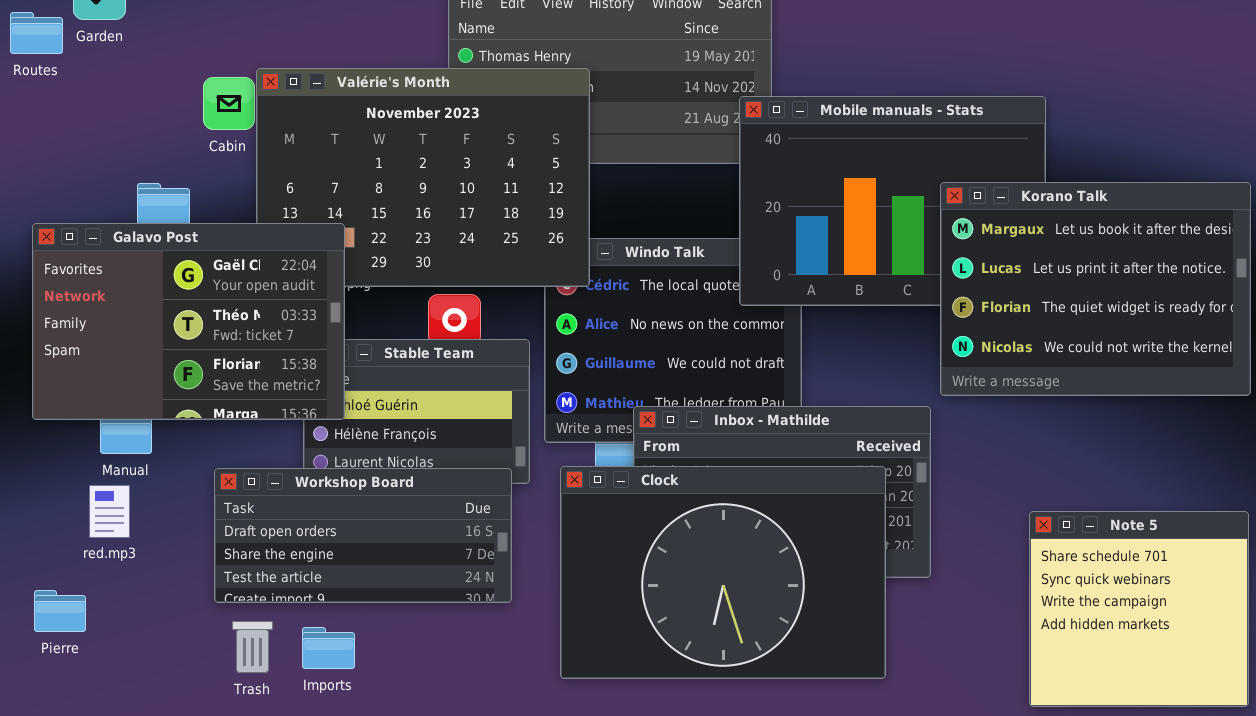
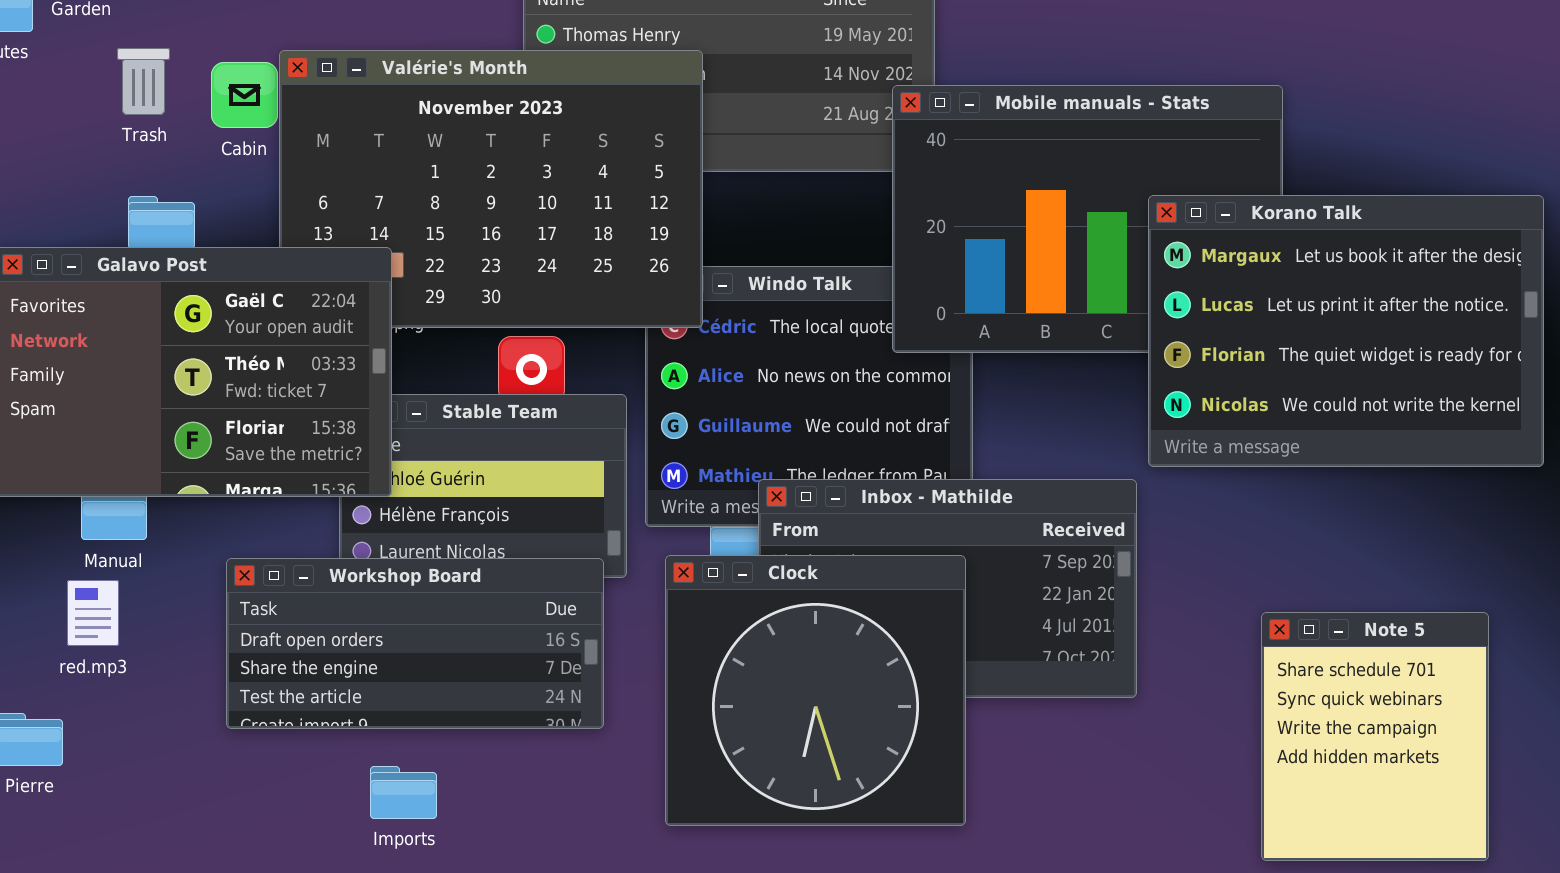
Clock: [560,466,886,679] -> [665,555,966,826], resized
Note 5: [1029,511,1249,707] -> [1261,612,1489,861], resized
Trash: [232,621,273,673] -> [117,48,170,115], moved
Imports: [302,627,355,669] -> [370,766,437,819], moved

